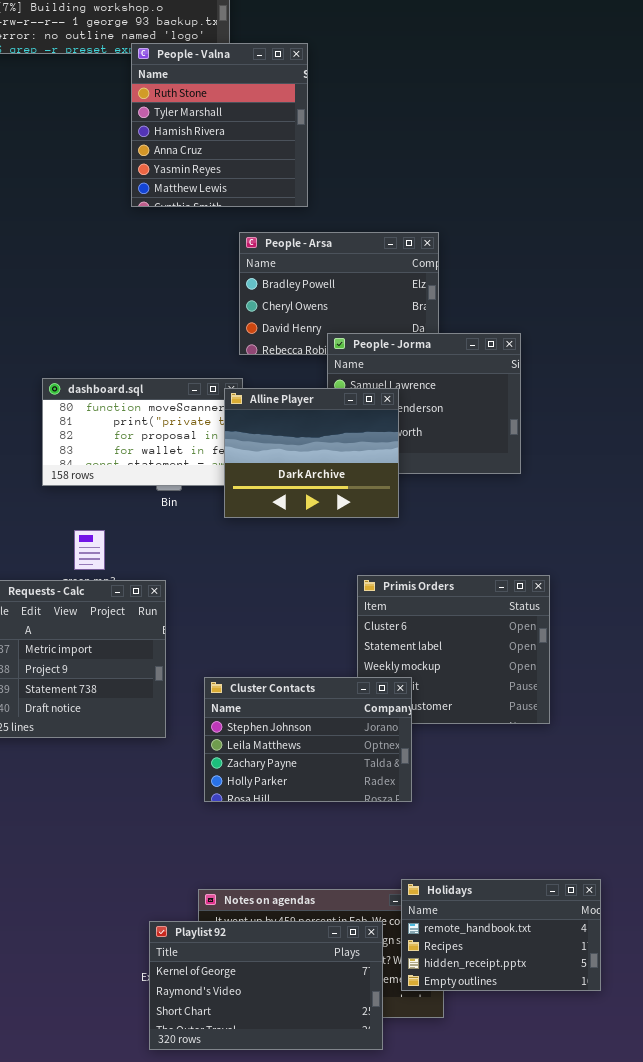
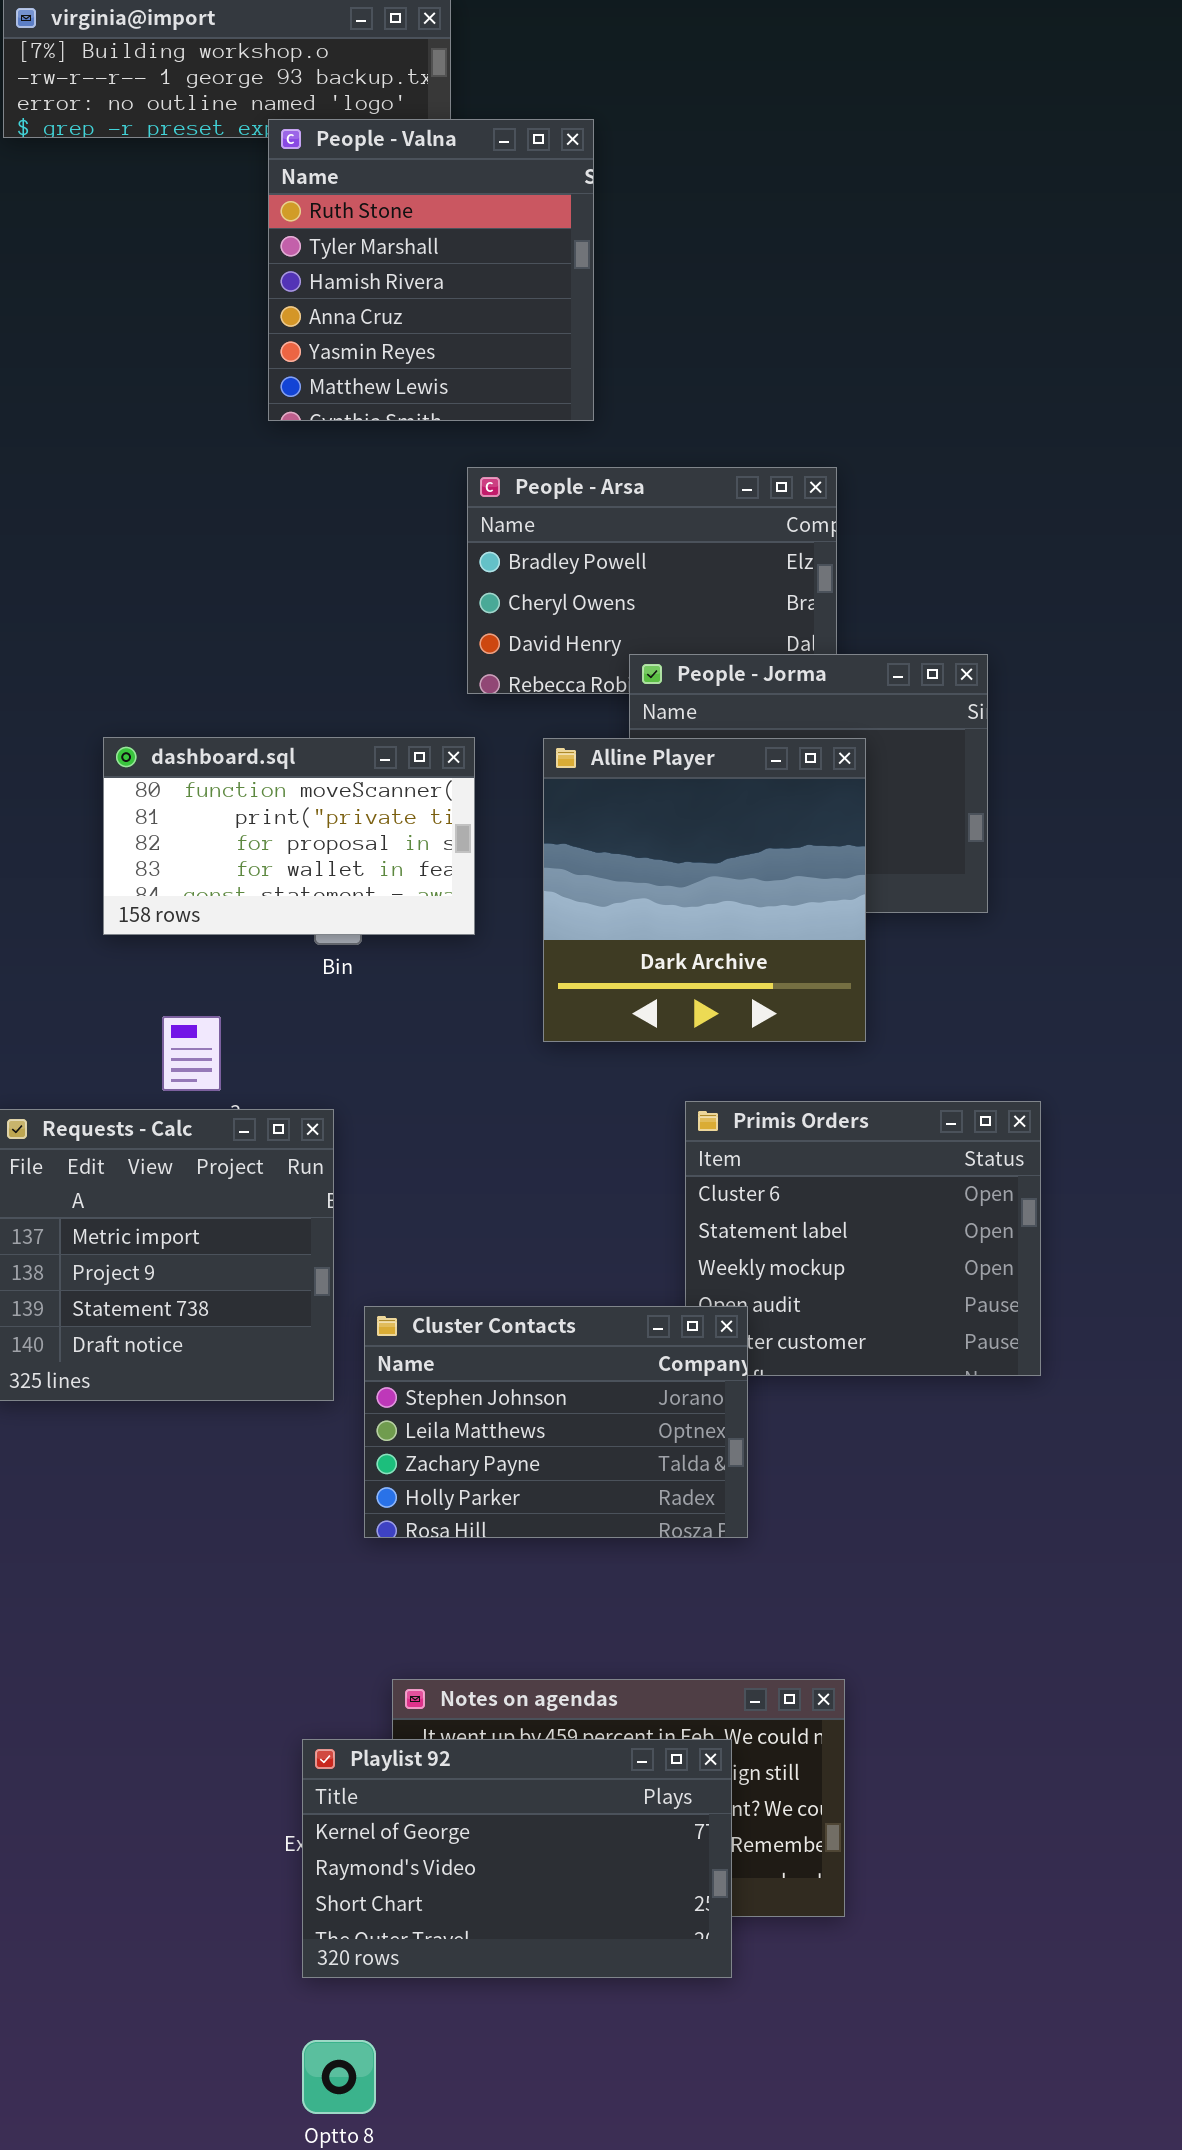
Alline Player: [224,388,399,518] -> [543,738,866,1042], moved, resized
Cluster Contacts: [204,677,412,802] -> [364,1306,748,1538], moved
Holidays: [401,879,601,991] -> none, closed

